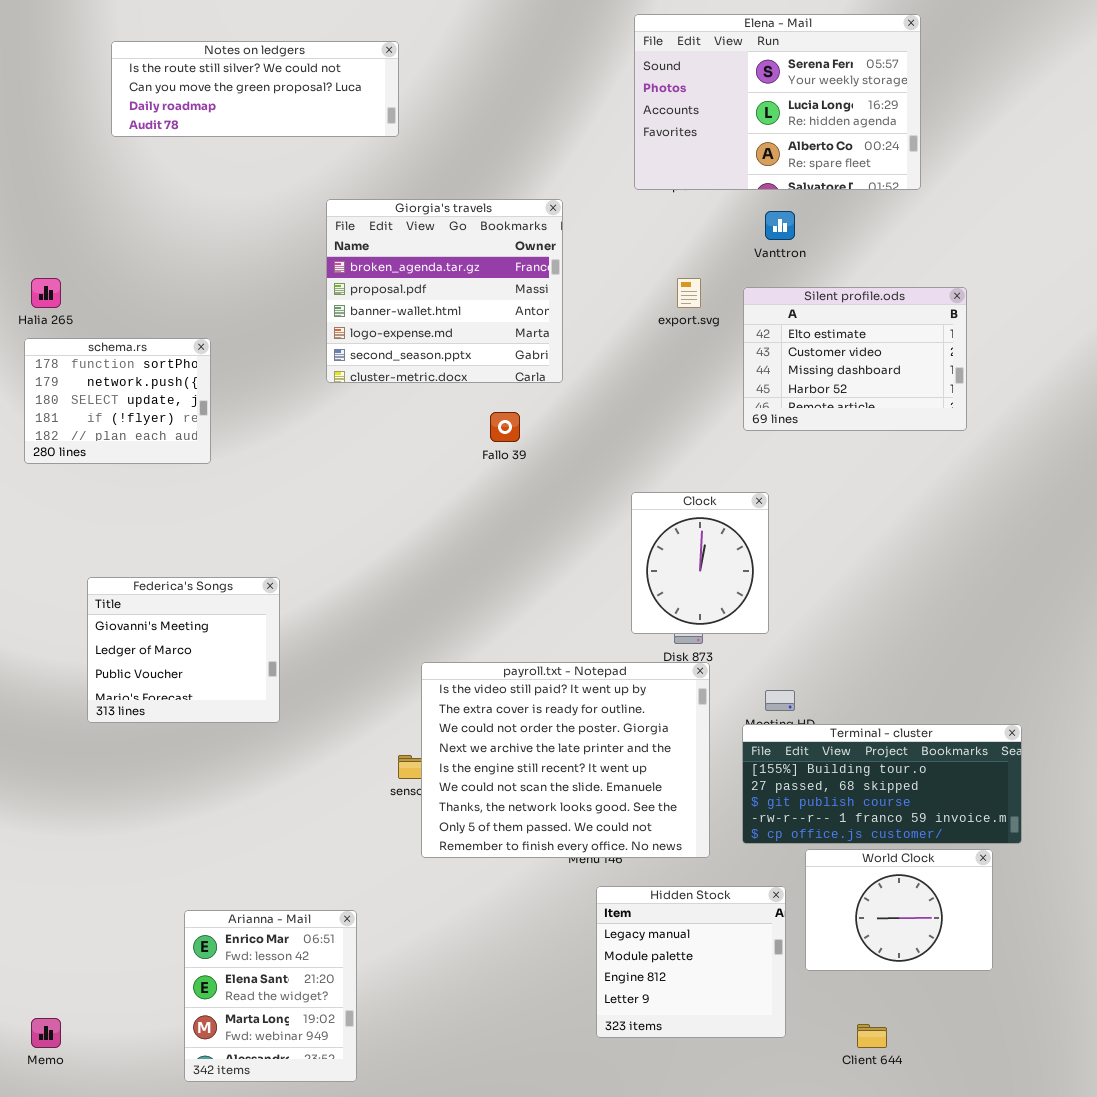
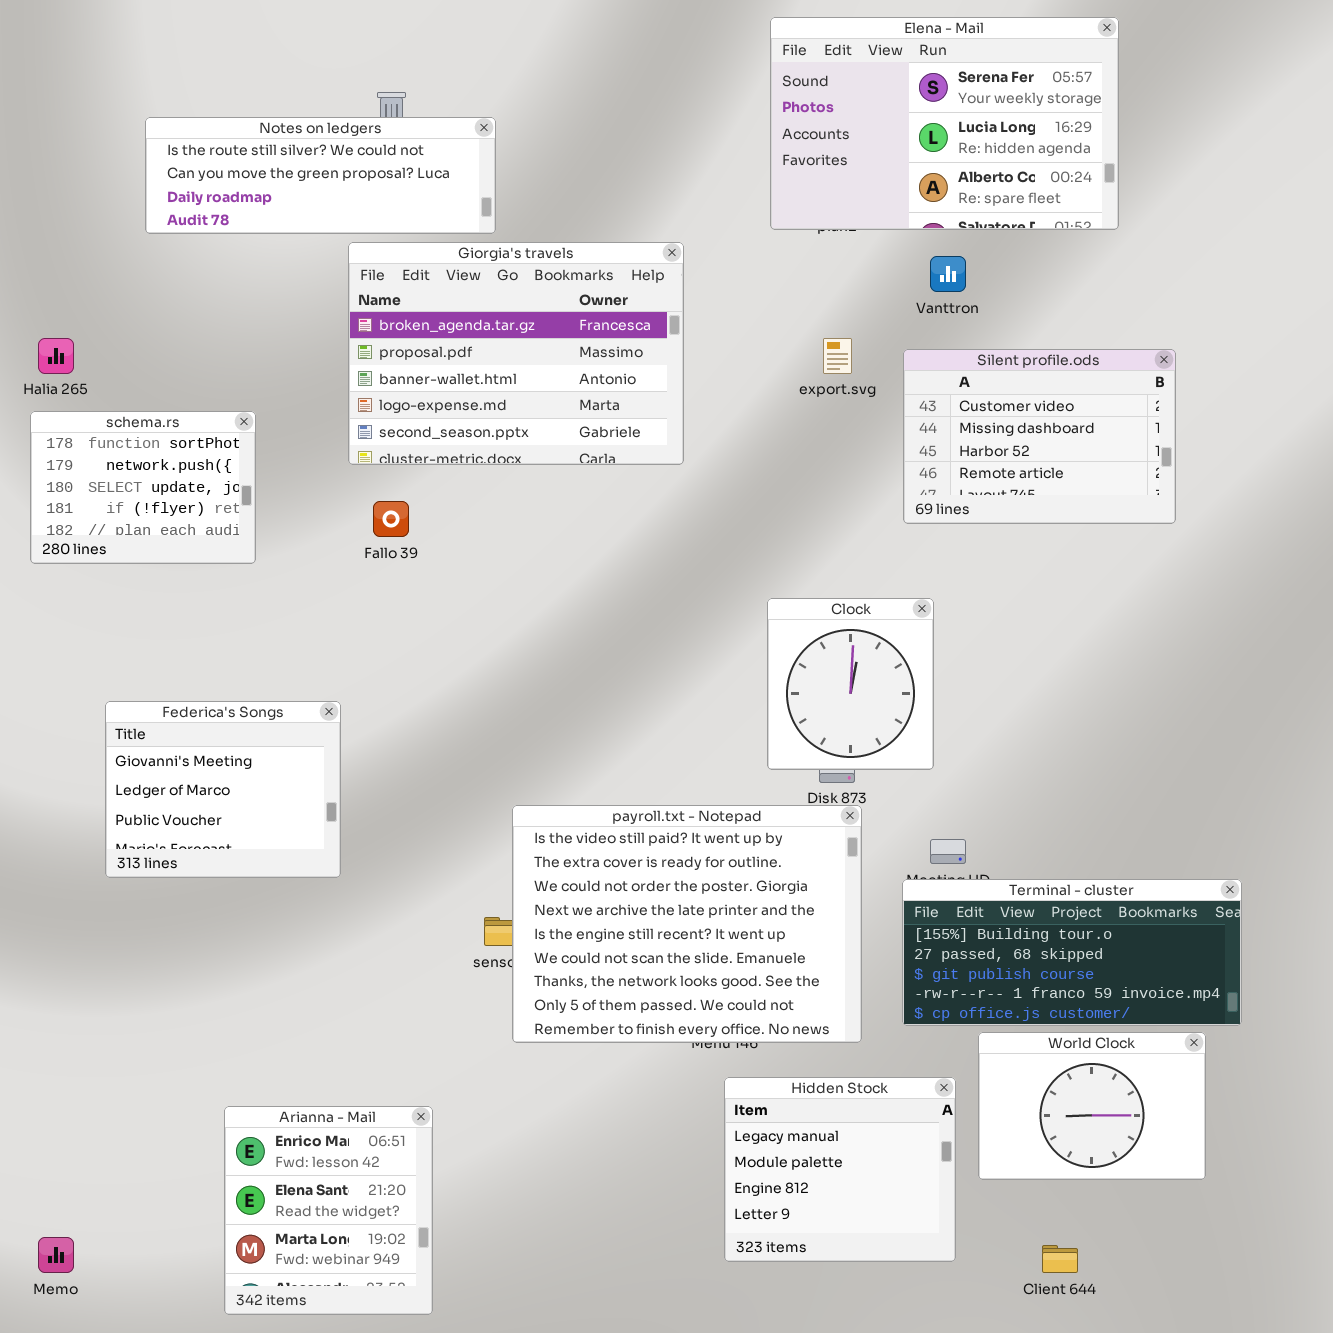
Notes on ledgers: [111,41,399,137] -> [145,117,496,234], moved
Giorgia's travels: [326,199,563,383] -> [348,242,684,465], resized
Silent profile.ods: [743,287,967,431] -> [903,349,1176,524], scrolled down 1 row
Fallo 39: [490,412,520,442] -> [373,501,409,537], moved

